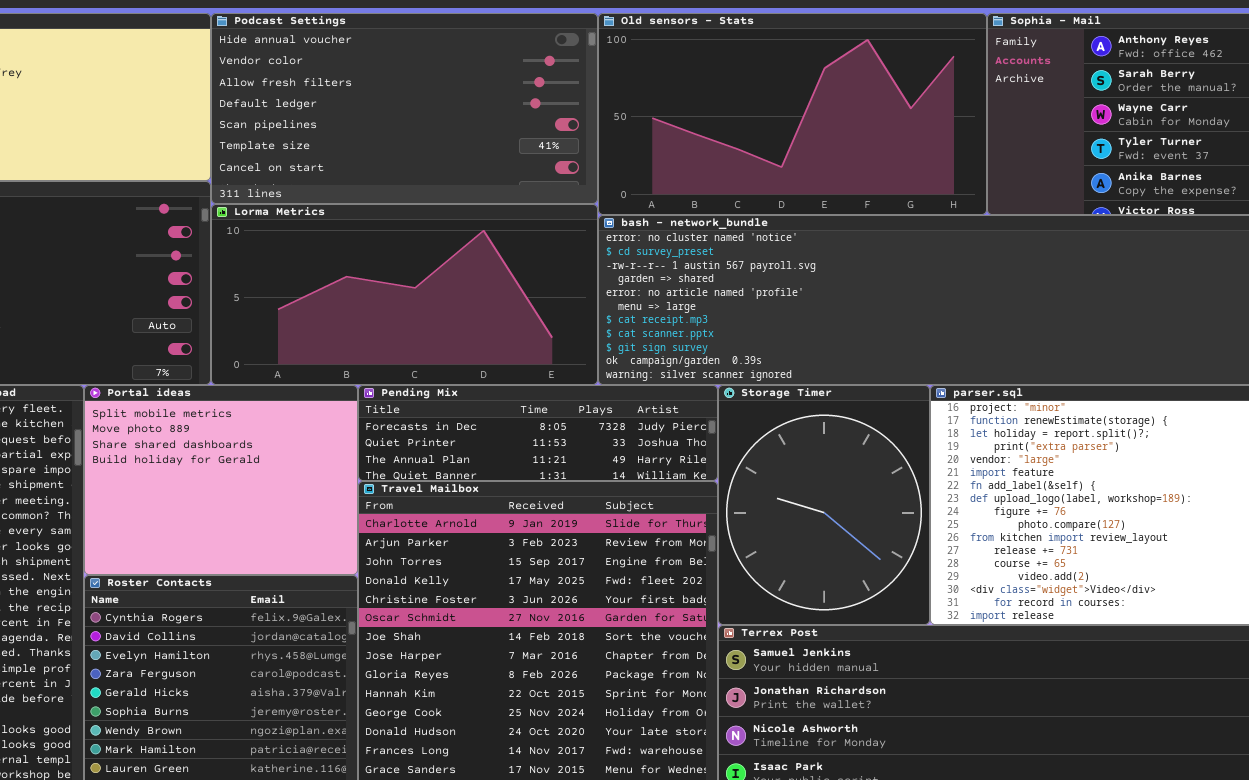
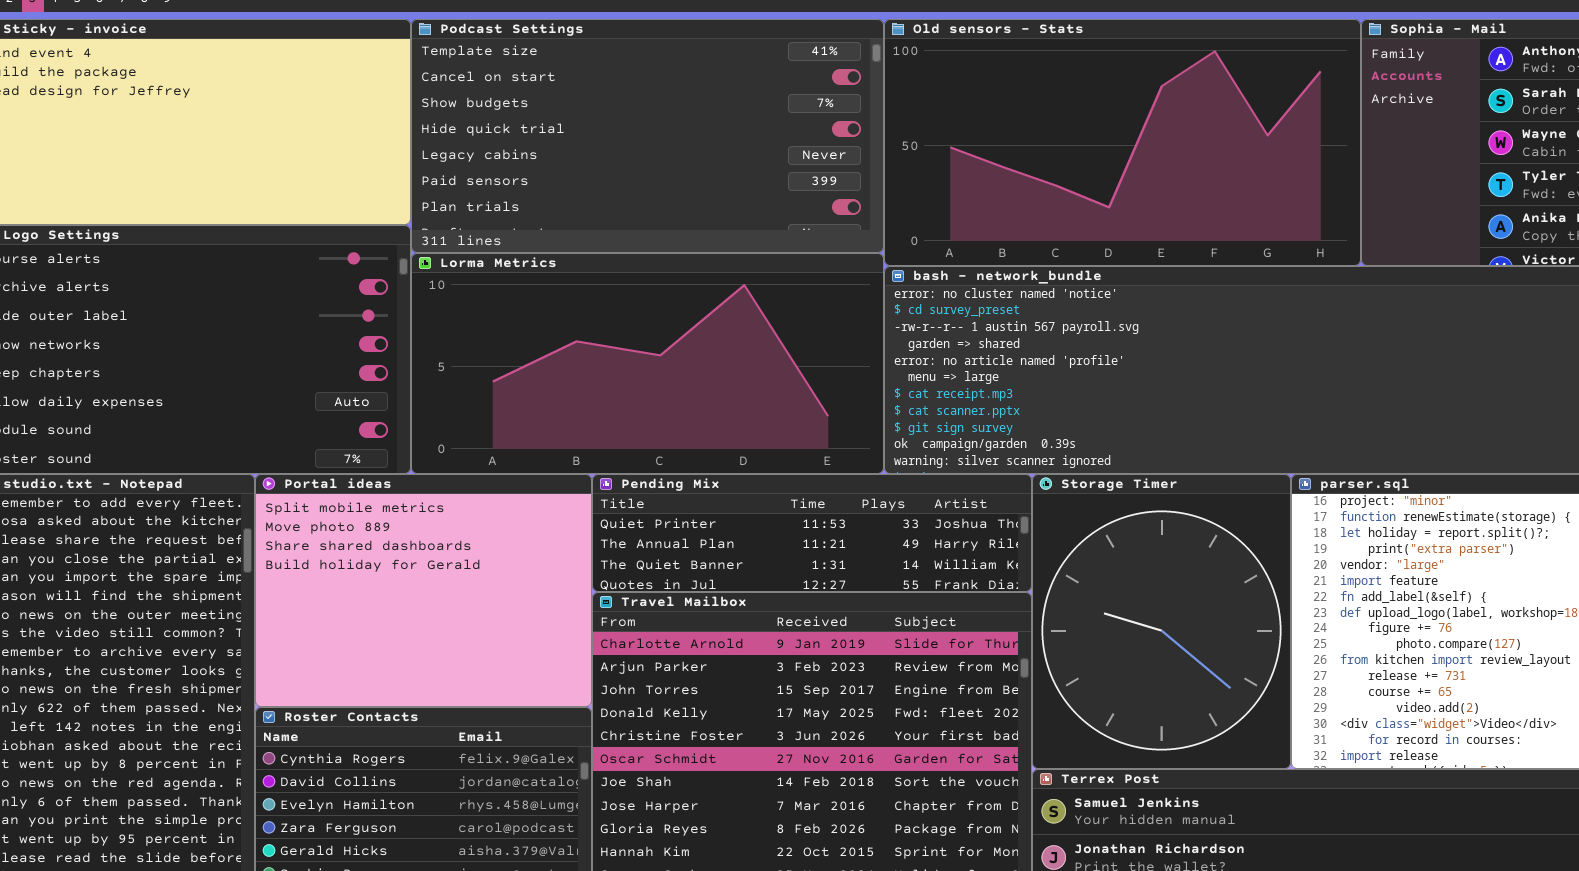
Podcast Settings: [211,13,598,204] -> [411,19,884,253], scrolled down 5 rows
Pending Mix: [358,385,718,481] -> [592,474,1032,592], scrolled down 1 row

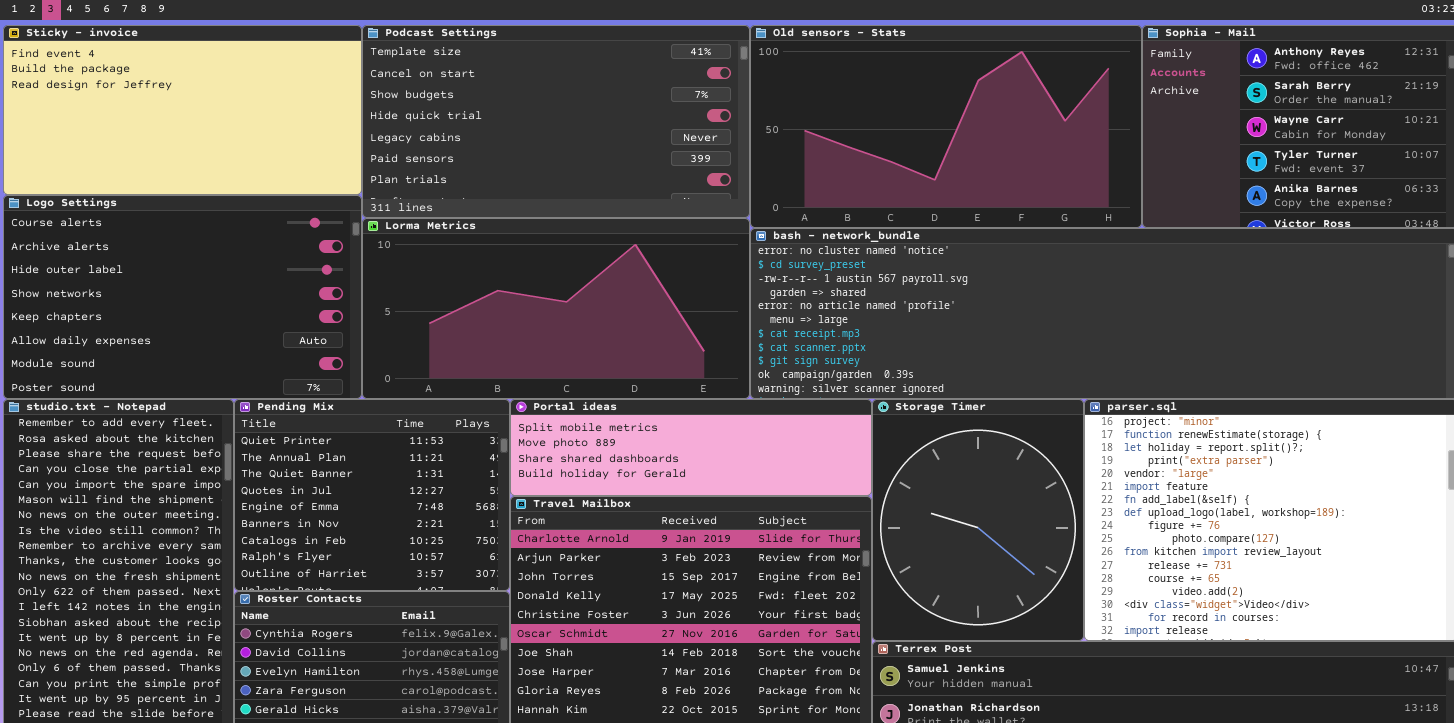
Portal ideas: [255,474,592,707] -> [510,399,872,496], moved, resized
Pending Mix: [592,474,1032,592] -> [234,399,510,591], moved, resized

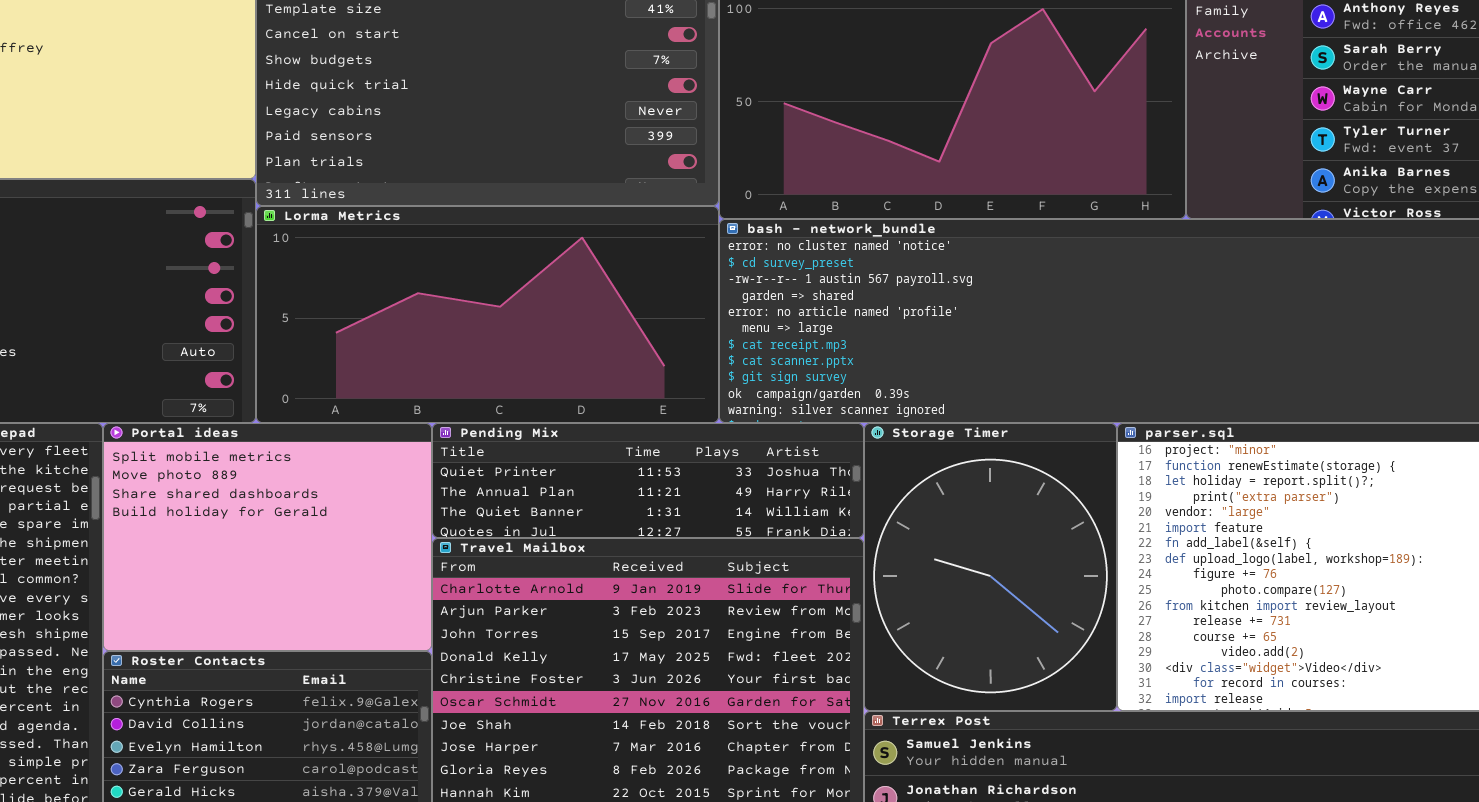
Pending Mix: [234,399,510,591] -> [432,423,864,538], moved, resized
Portal ideas: [510,399,872,496] -> [103,423,432,651], moved, resized

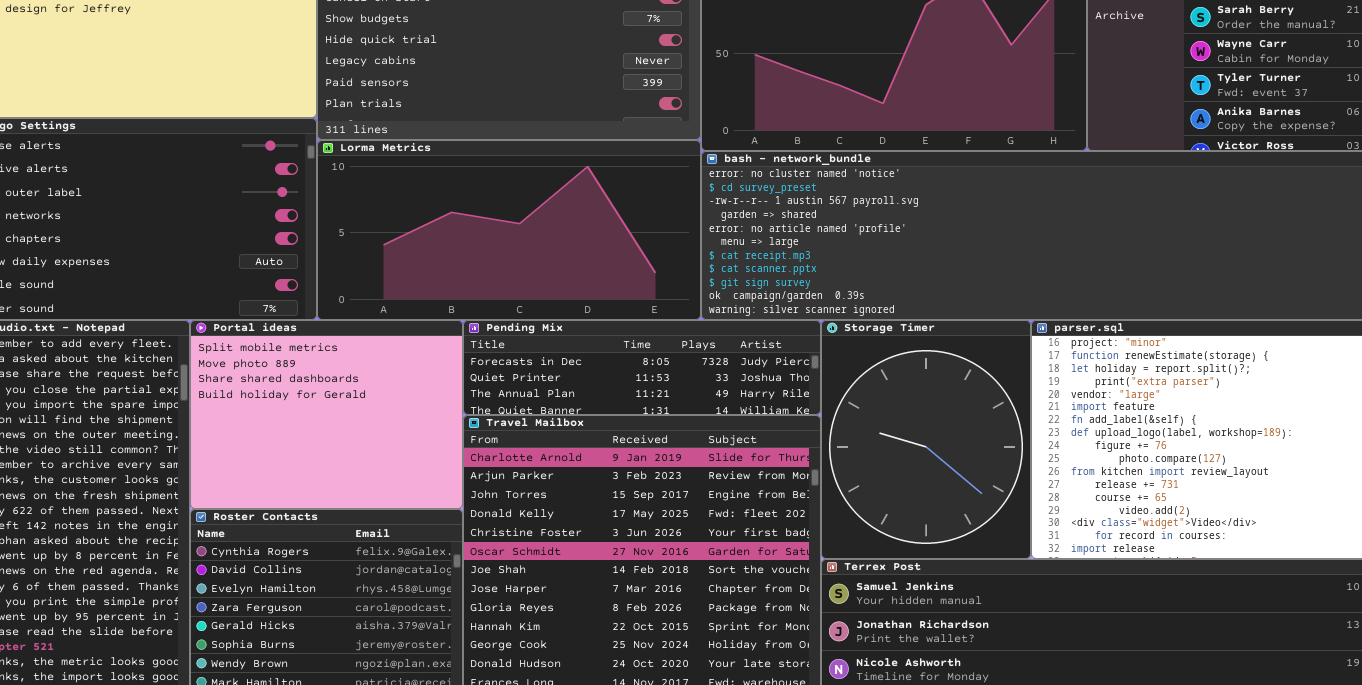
Pending Mix: [432,423,864,538] -> [463,320,821,415], scrolled up 1 row

